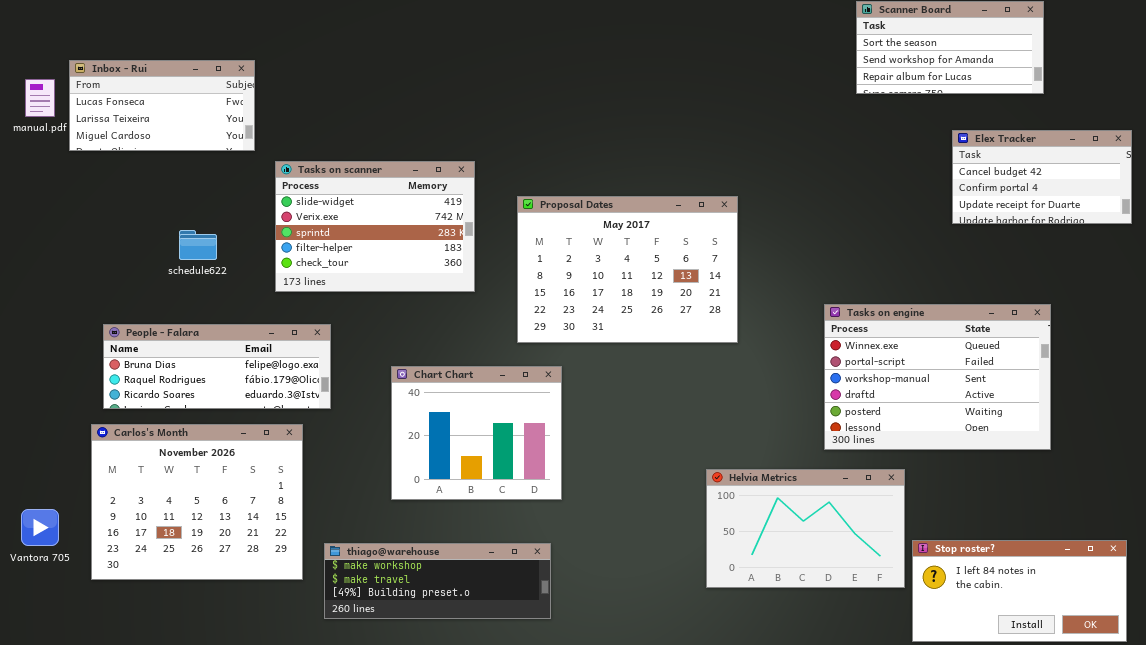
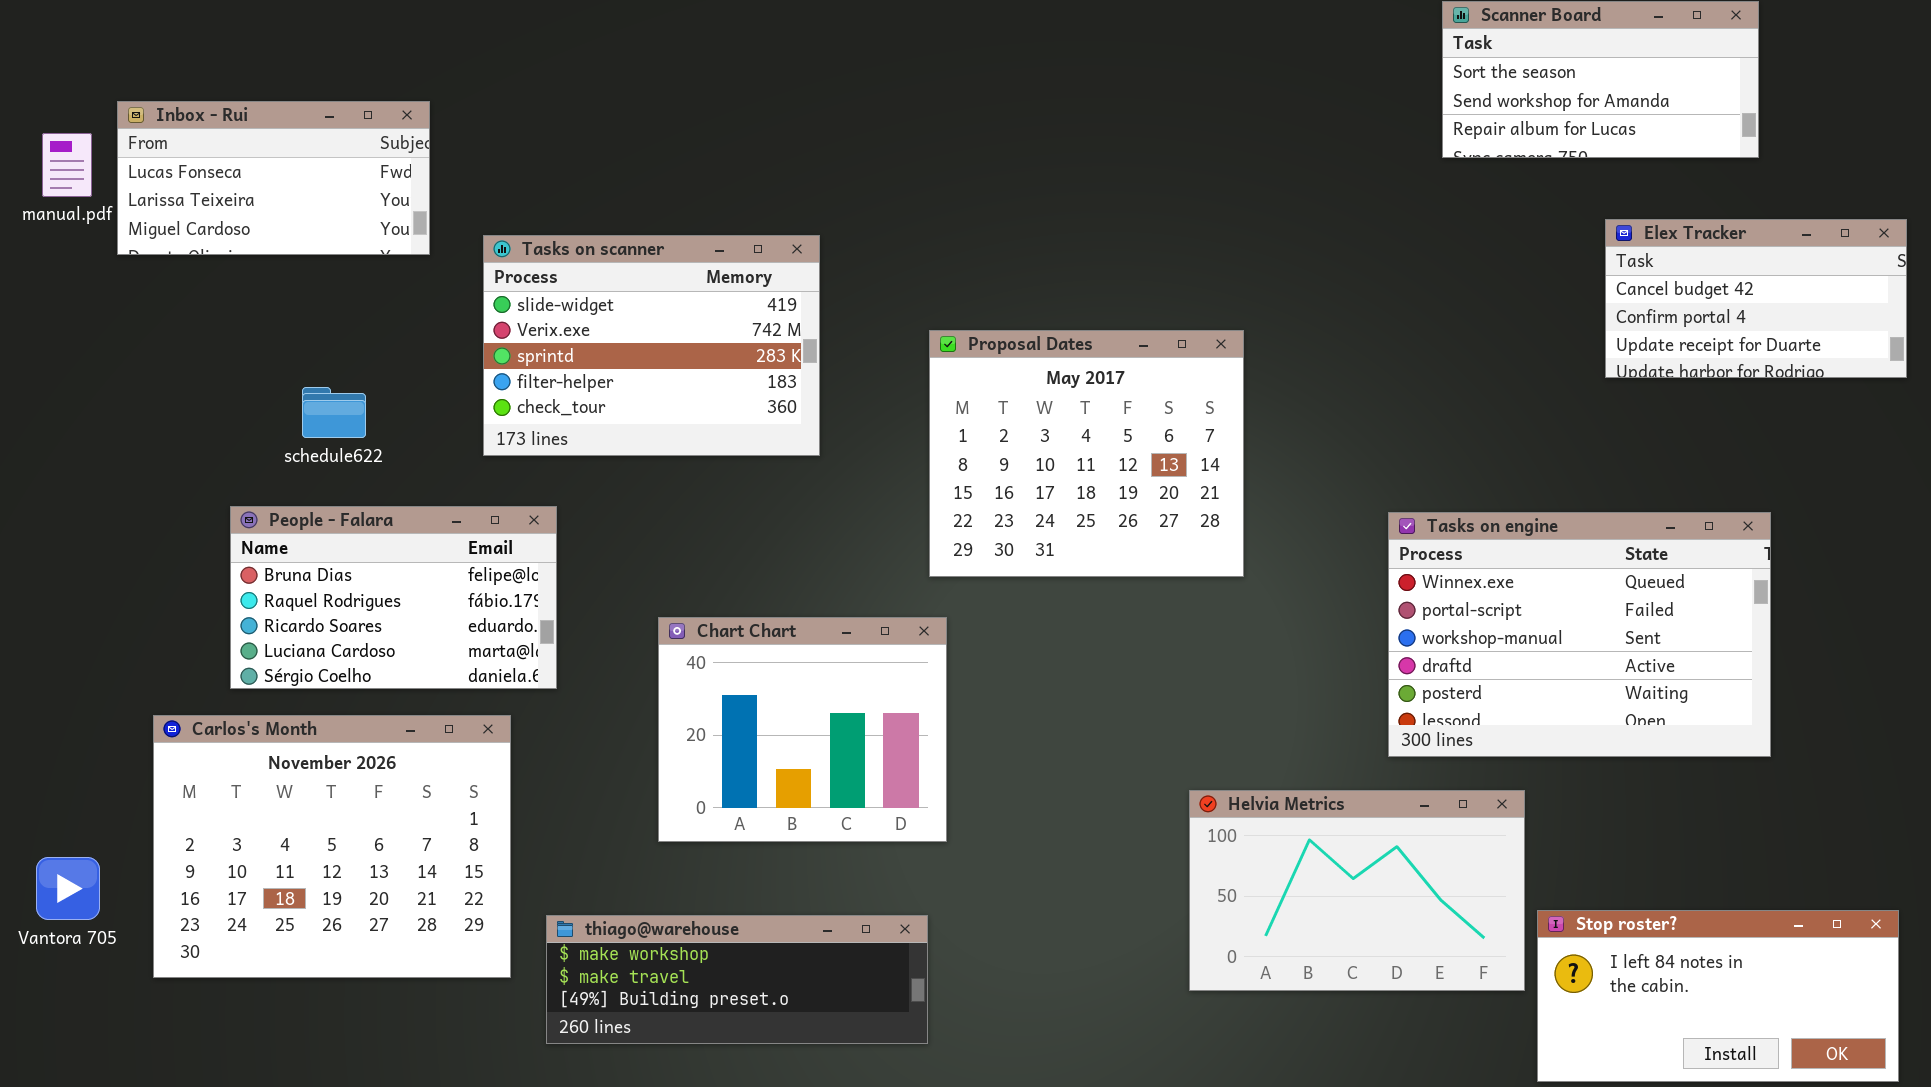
Tasks on scanner: [275,161,475,292] -> [483,235,820,456], moved
Proposal Dates: [517,196,738,343] -> [929,330,1244,577], resized
People - Falara: [103,324,331,409] -> [230,506,557,689], resized

